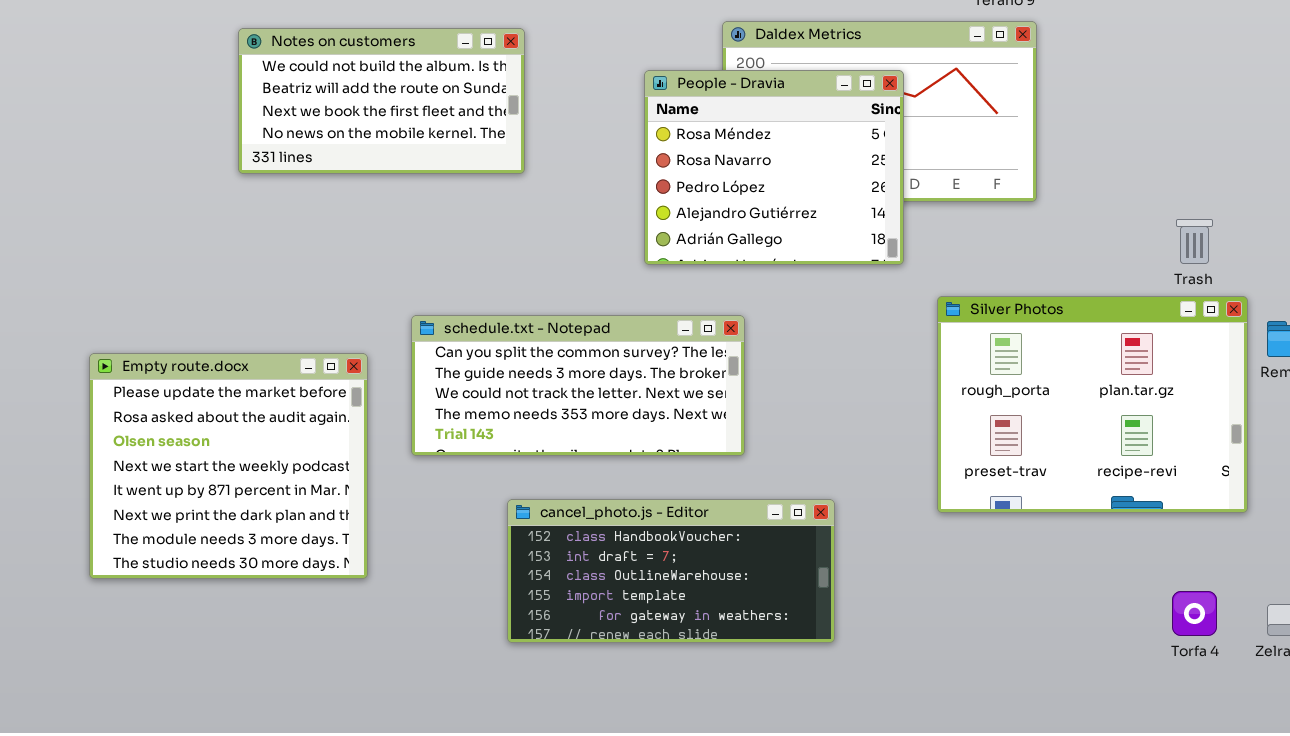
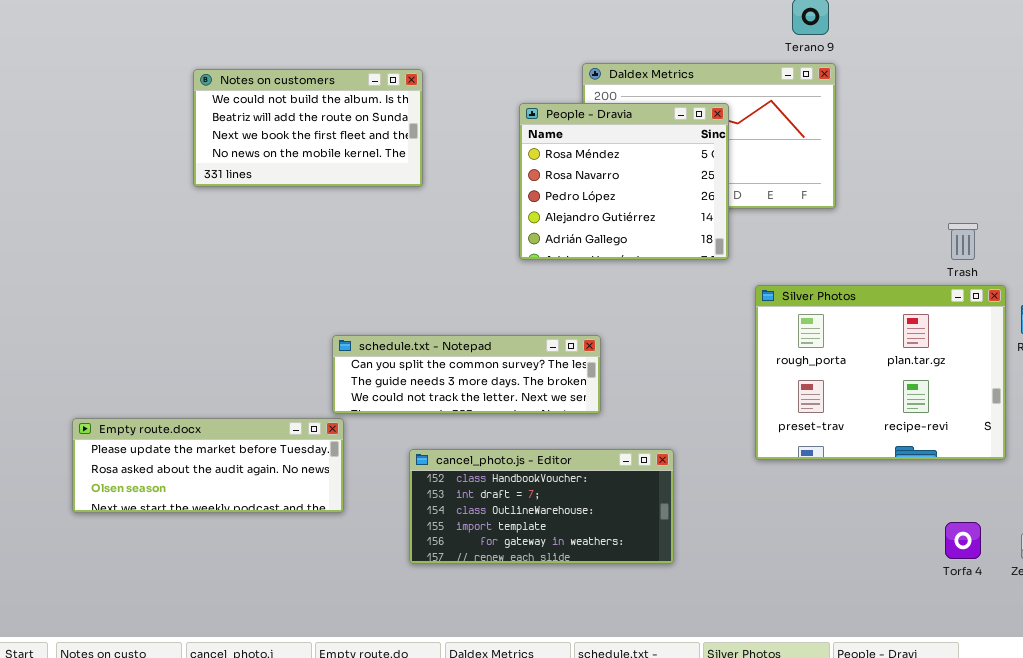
schedule.txt - Notepad: [411,315,745,456] -> [332,335,601,414], resized
Empty route.docx: [89,353,368,579] -> [72,418,344,513], resized

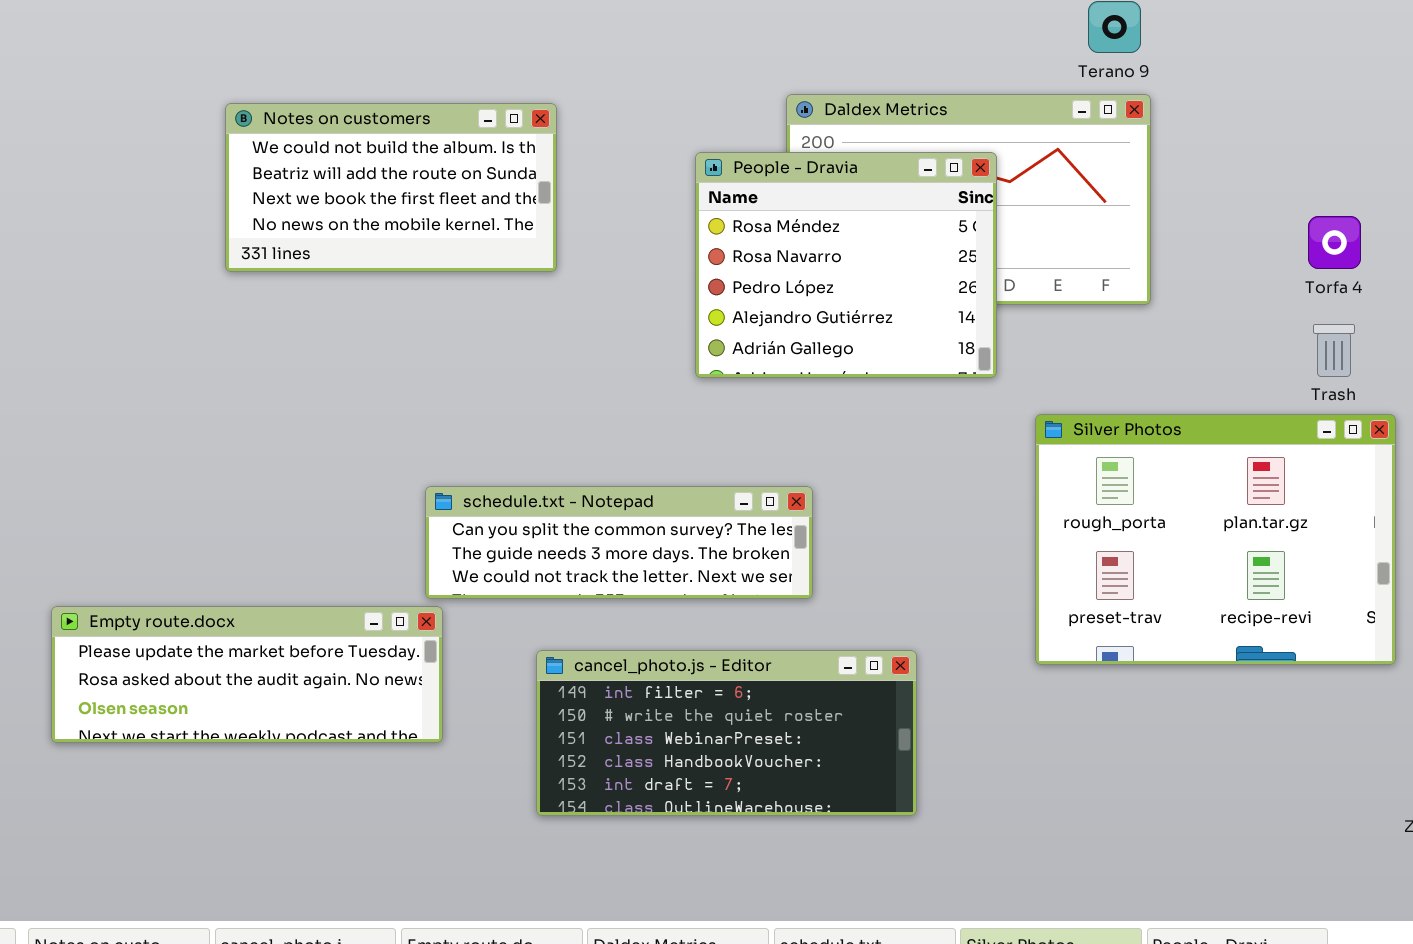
cancel_photo.js - Editor: [409,449,674,564] -> [536,650,917,816], scrolled up 3 rows
Torfa 4: [945,522,981,559] -> [1308,216,1361,269], moved

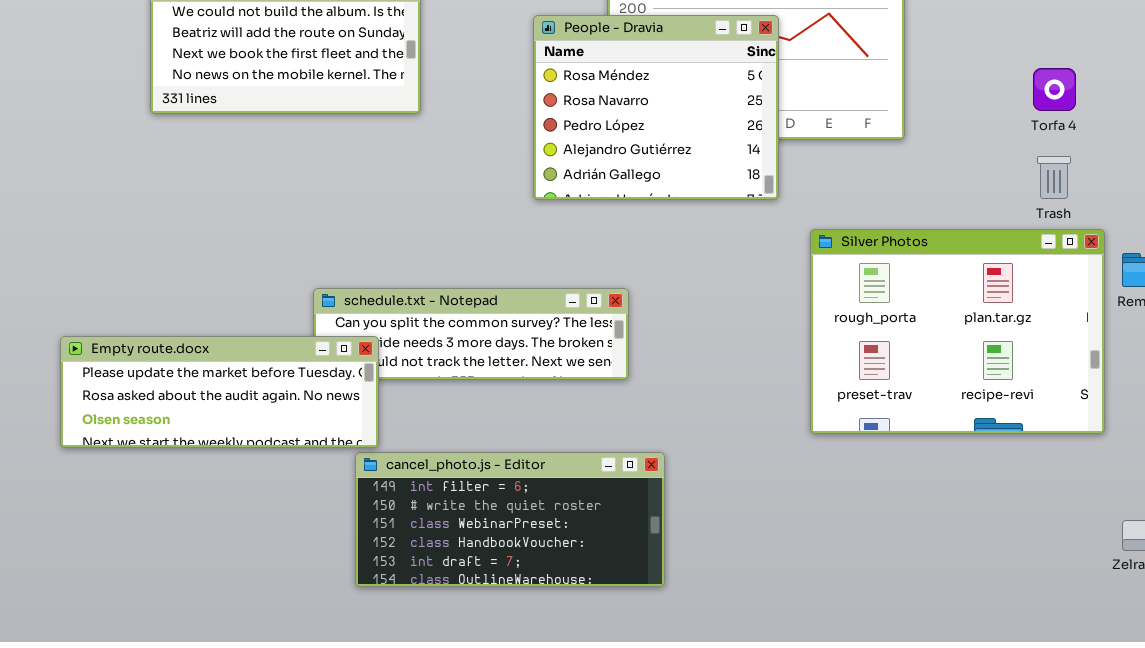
Empty route.docx: [51,606,443,743] -> [60,336,379,448], moved
cancel_photo.js - Editor: [536,650,917,816] -> [355,452,665,587], moved

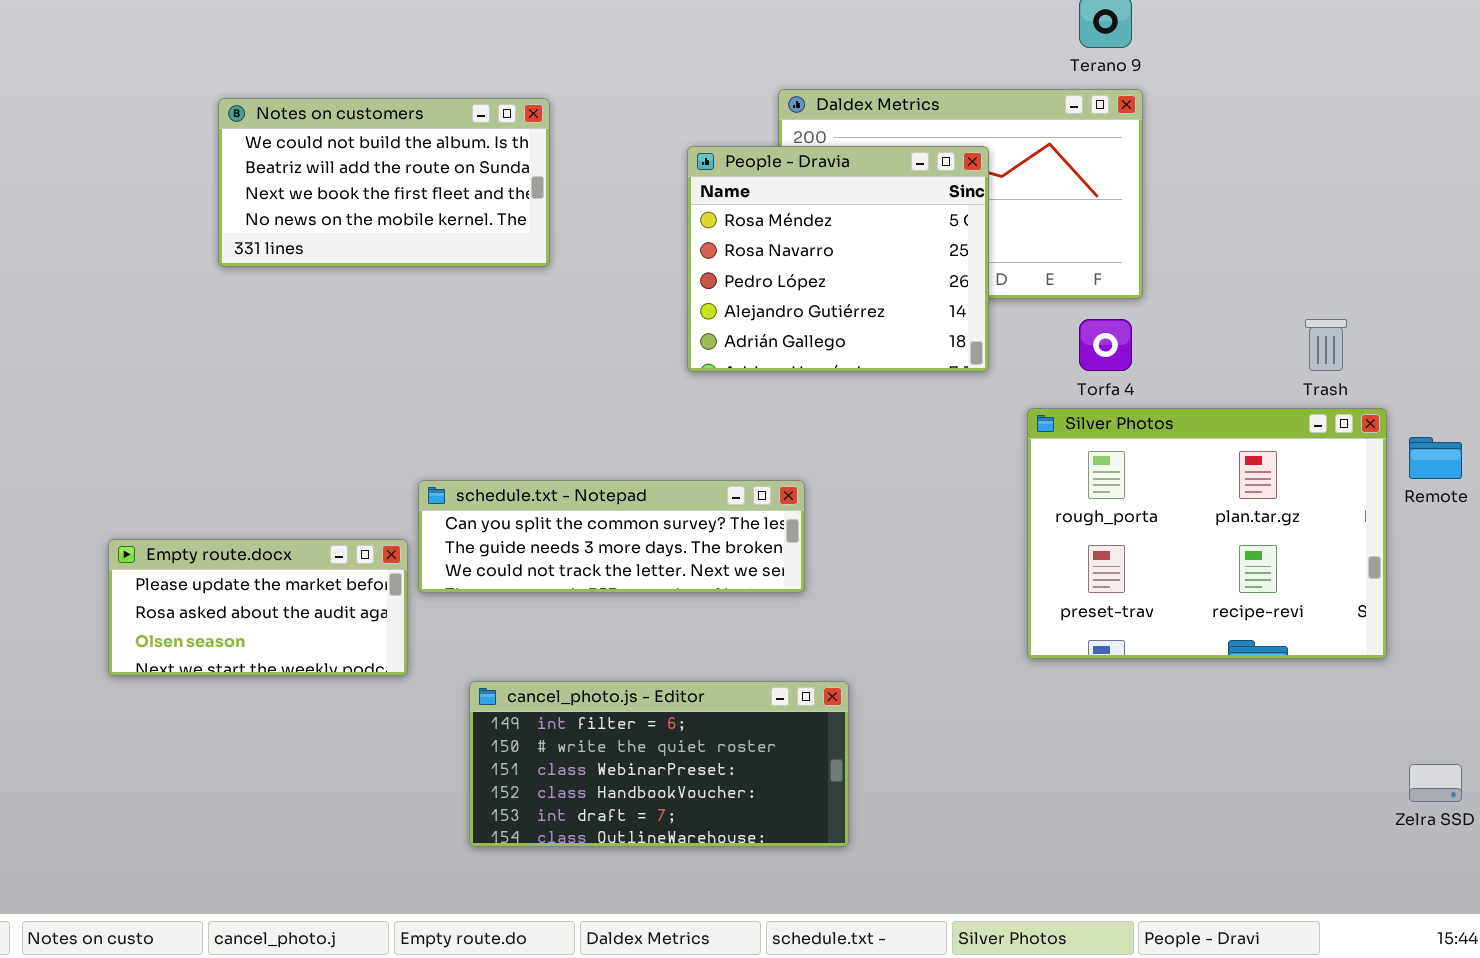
Torfa 4: [1033,68,1076,111] -> [1079,319,1132,371], moved
Empty route.docx: [60,336,379,448] -> [108,539,408,676], resized

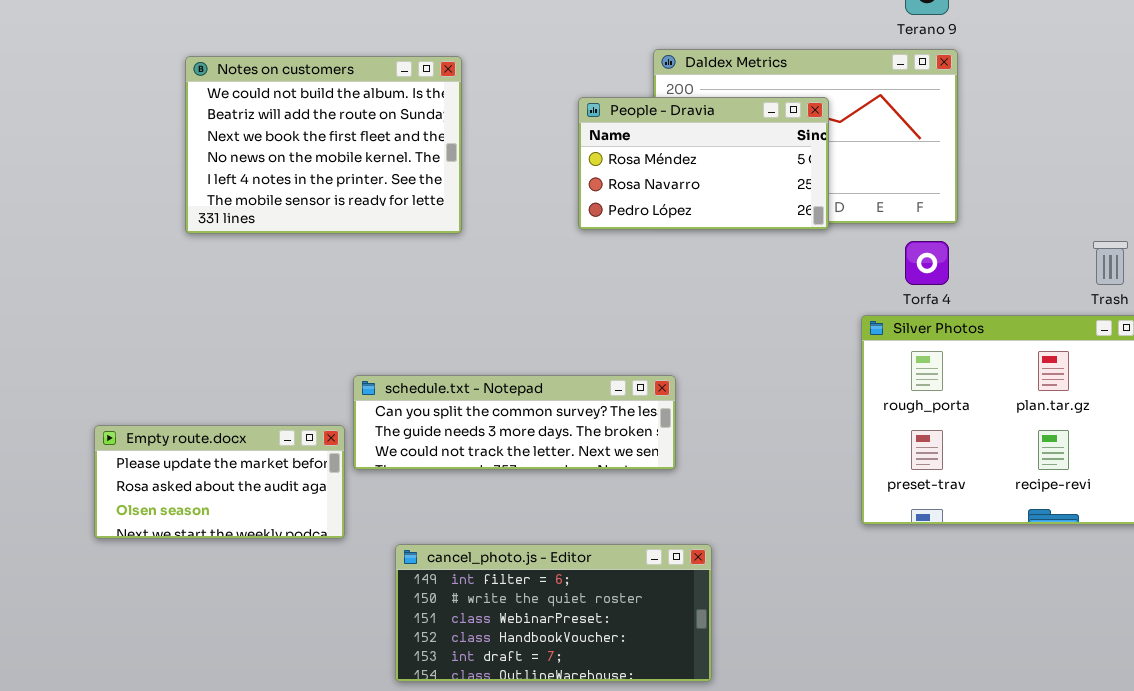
Notes on customers: [218,98,550,267] -> [185,56,462,234], resized
People - Dravia: [687,146,989,372] -> [578,97,829,230], resized

